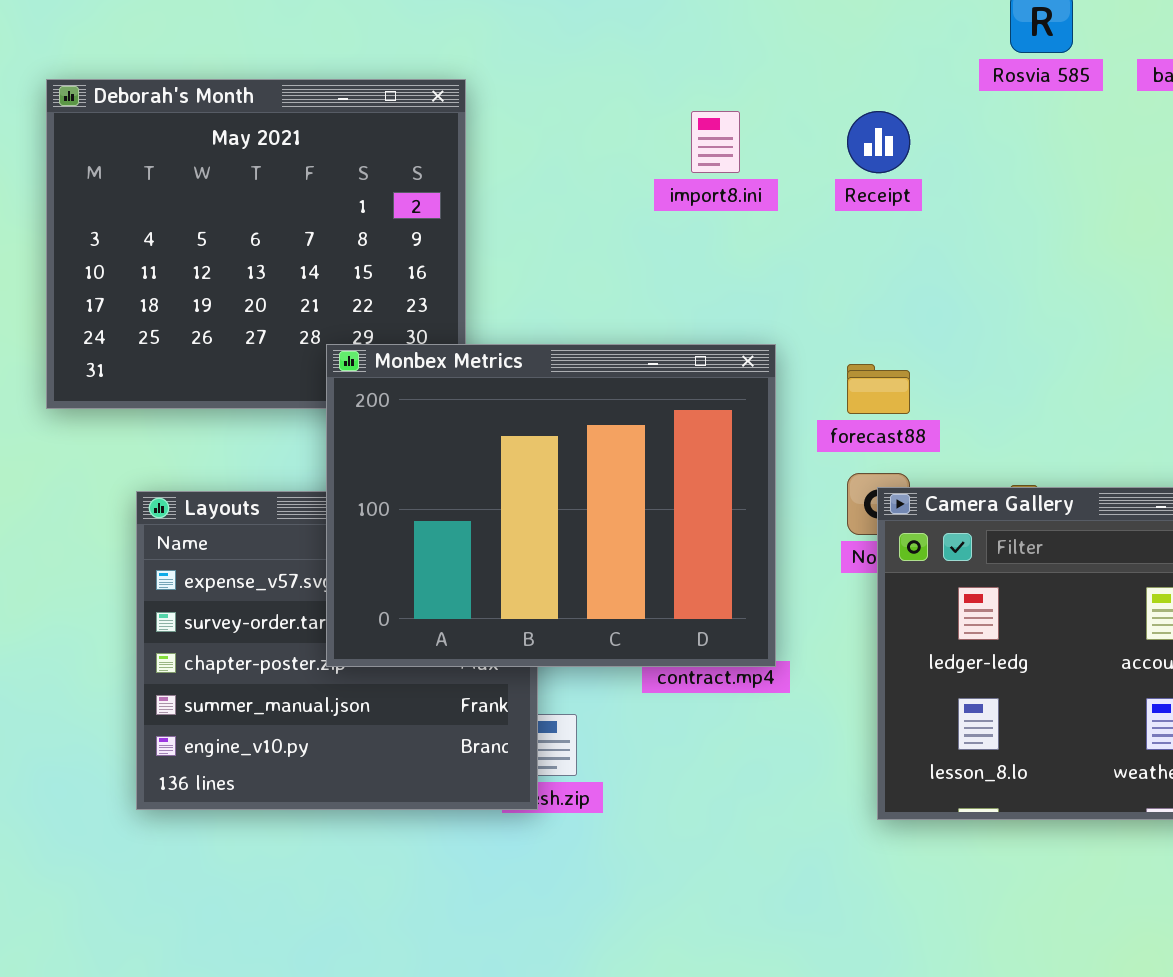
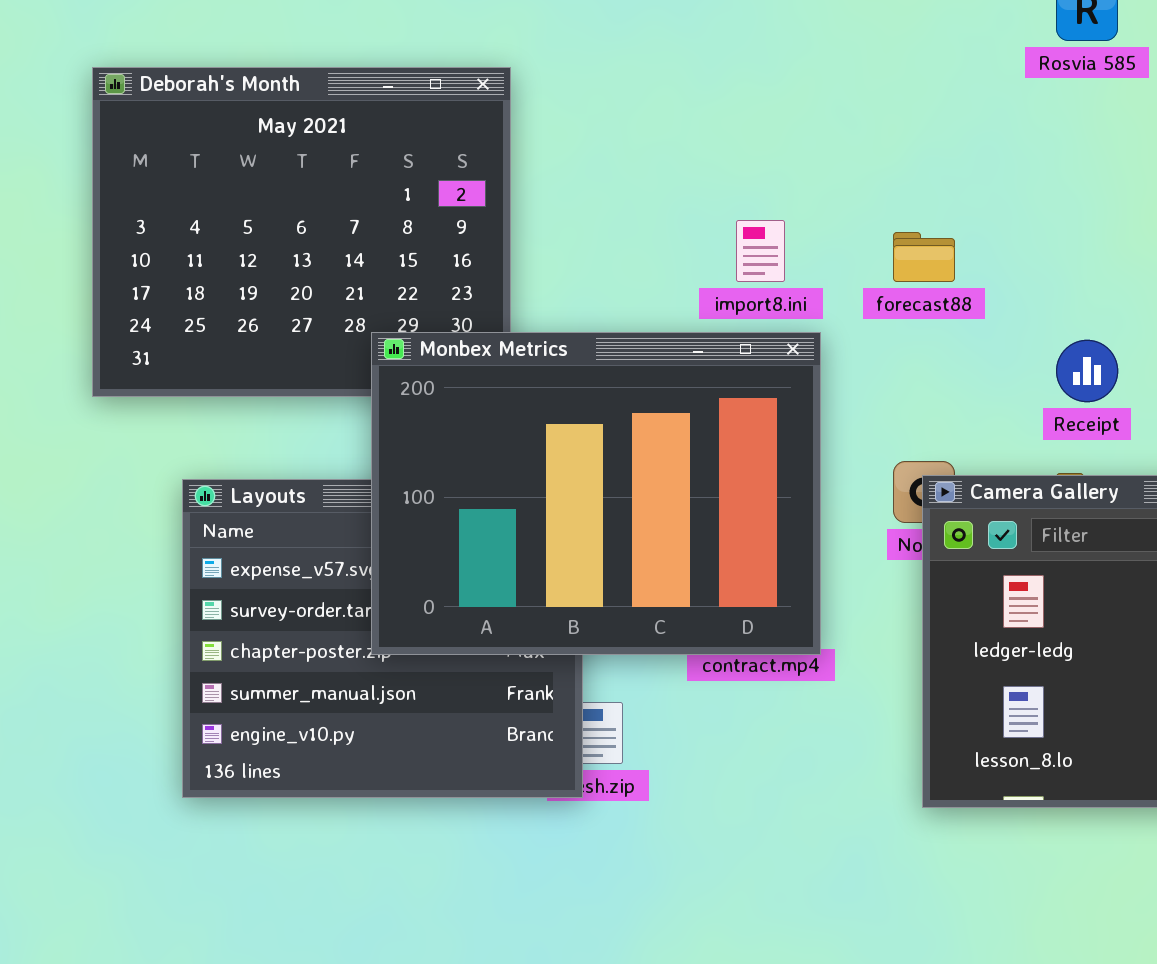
import8.ini: [691,111,740,173] -> [736,220,785,282], moved
Receipt: [847,111,910,173] -> [1056,340,1118,402], moved
forecast88: [847,364,910,414] -> [893,232,955,282], moved

